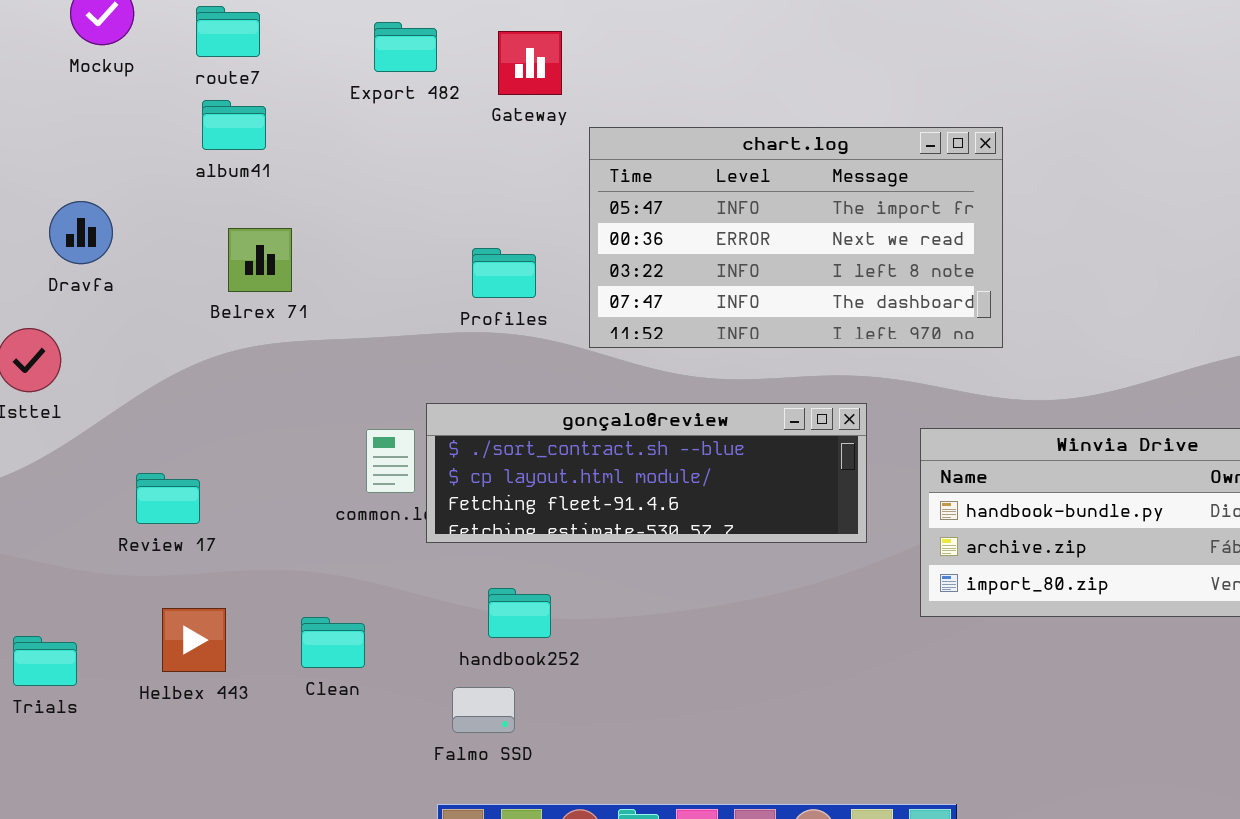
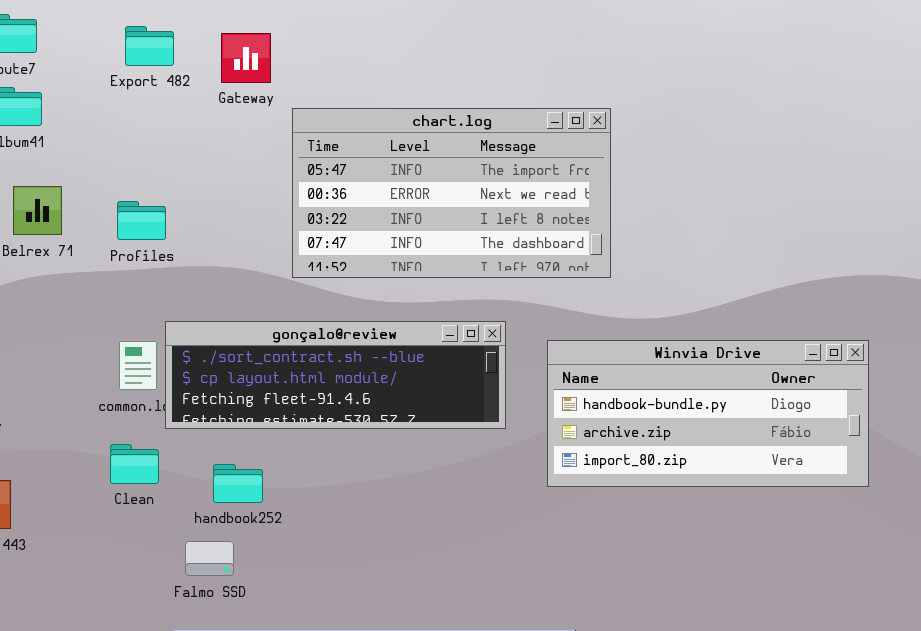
Profiles: [472,248,536,298] -> [117,201,166,240], moved
Clean: [301,617,365,668] -> [110,444,159,484], moved

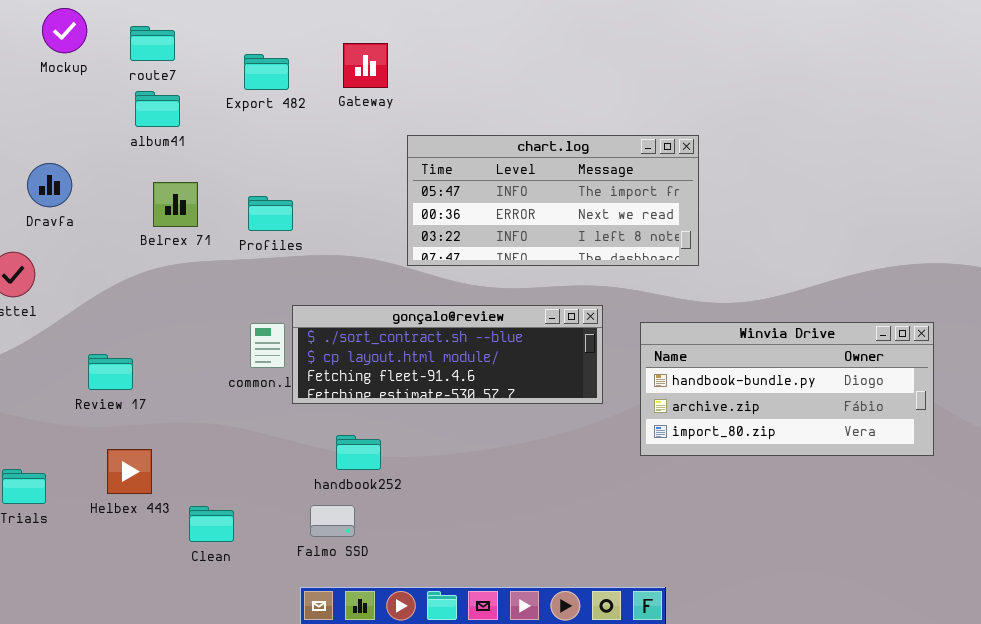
Export 482: [125,26,174,66] -> [244,54,289,90], moved
chart.log: [292,108,611,278] -> [407,135,699,266], resized
Clean: [110,444,159,484] -> [189,506,234,542], moved

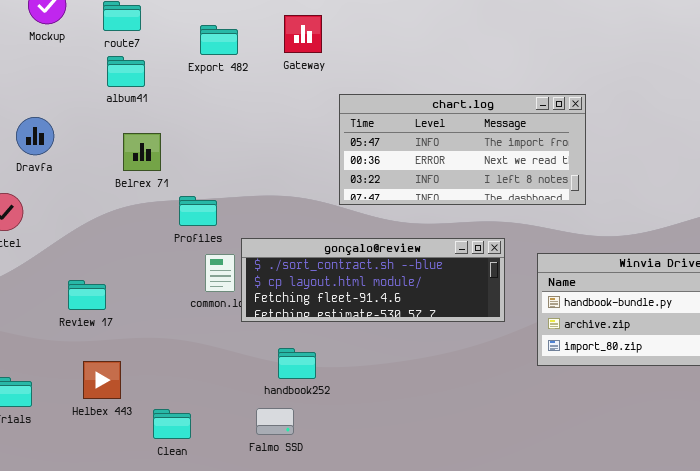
Profiles: [248,196,293,231] -> [179,196,217,226], moved

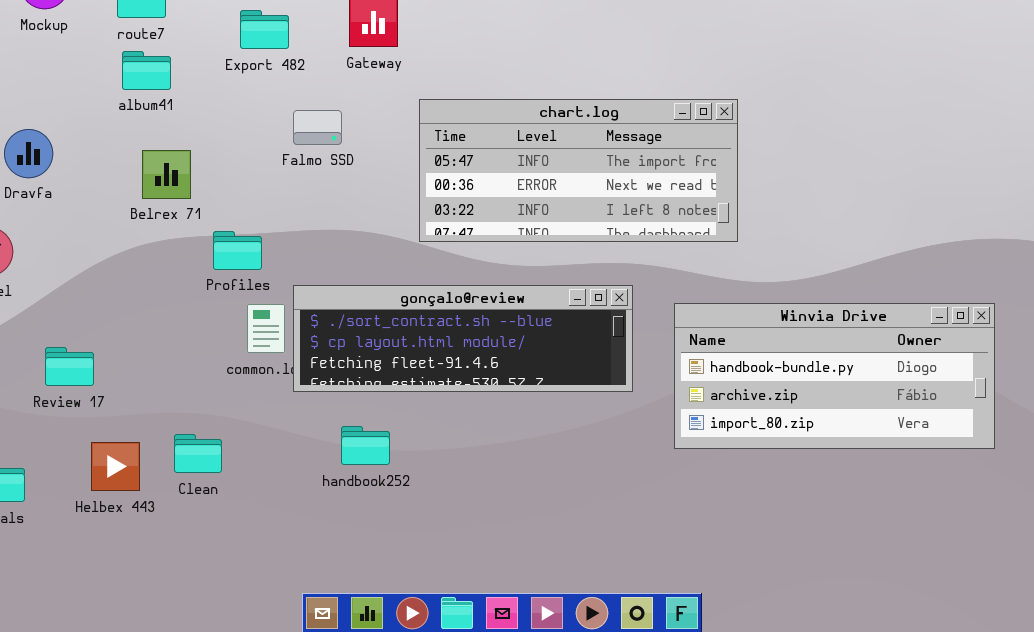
Review 17: [68,280,106,310] -> [45,347,94,386], moved
Falmo SSD: [256,408,294,435] -> [293,110,342,145], moved
Clean: [153,409,191,439] -> [174,434,222,473], moved

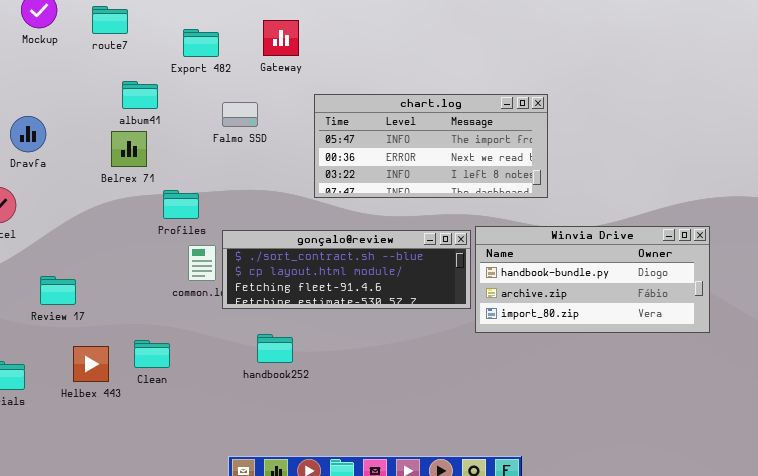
album41: [122,51,171,90] -> [122,81,158,109], moved
Winvia Drive: [674,303,995,449] -> [475,226,710,333], moved

